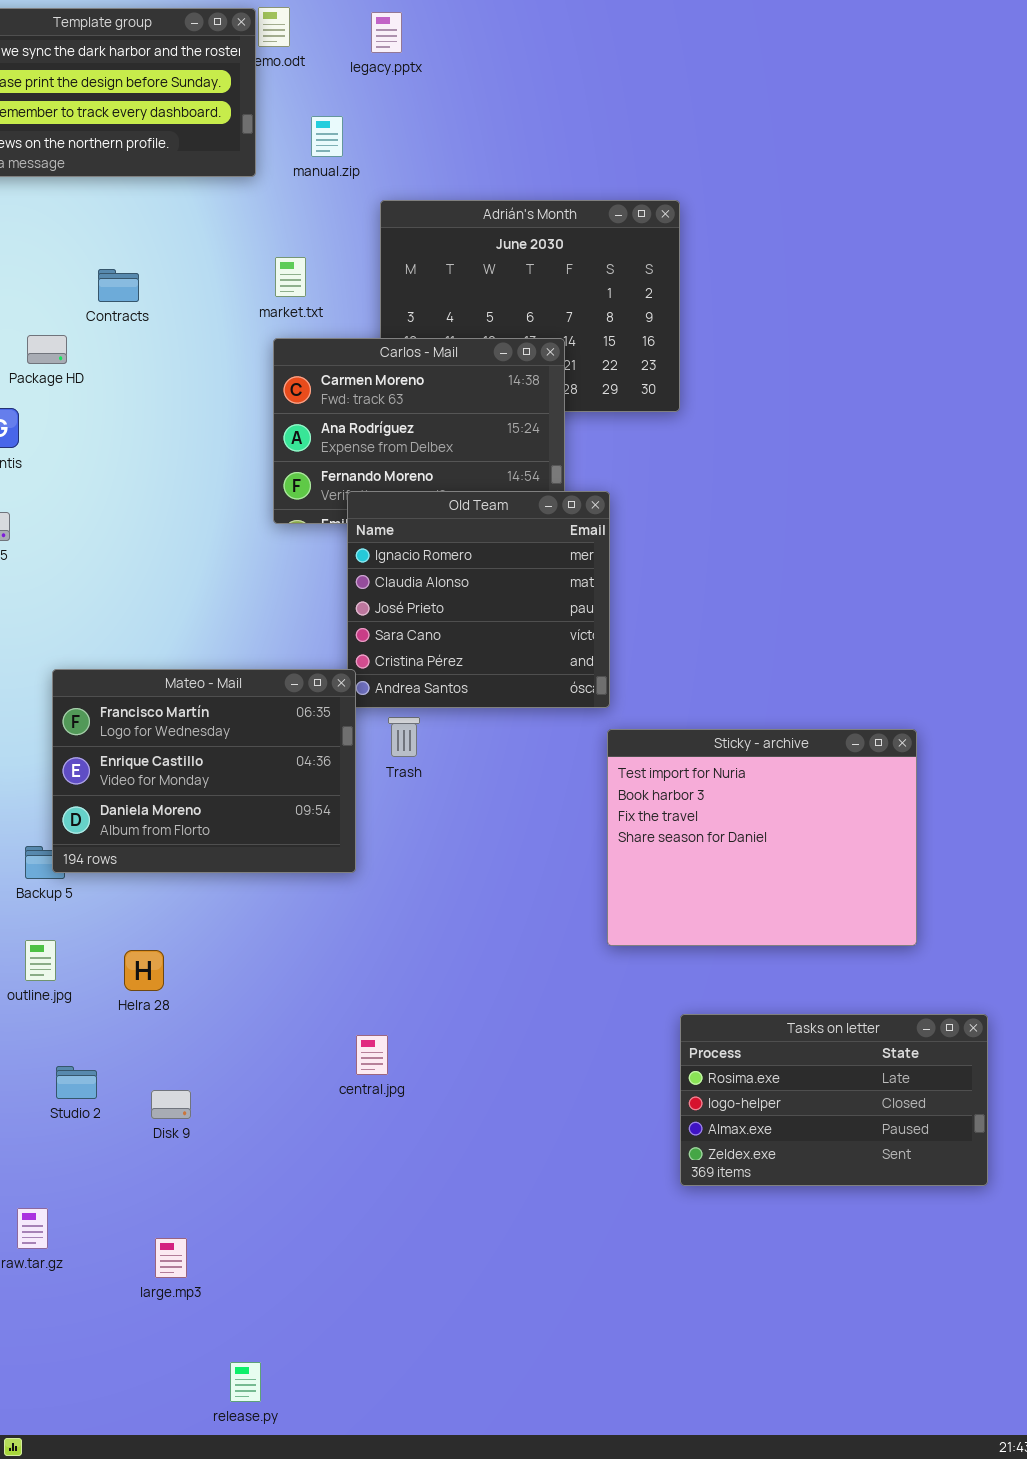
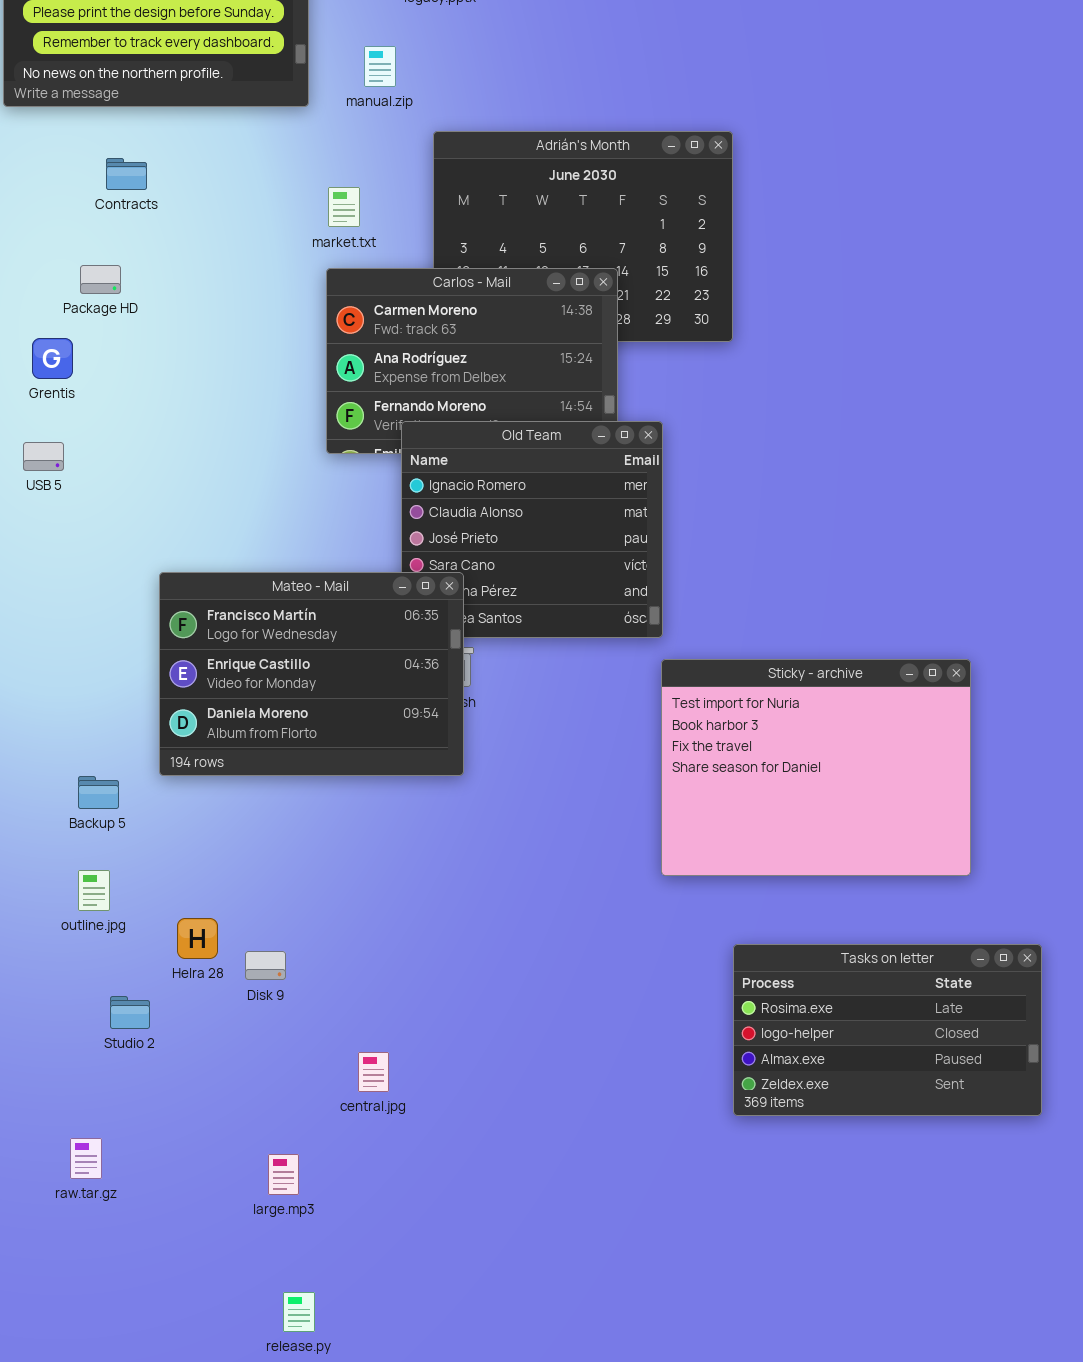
Contracts: [98,269,139,302] -> [106,158,147,190], moved
Mateo - Mail: [52,669,356,873] -> [159,572,464,776], moved
Helra 28: [124,950,164,991] -> [177,918,218,959], moved
central.jpg: [356,1035,388,1075] -> [358,1052,389,1092], moved
Disk 9: [151,1090,191,1119] -> [245,951,286,980], moved
large.mp3: [155,1238,187,1278] -> [268,1154,299,1195], moved

